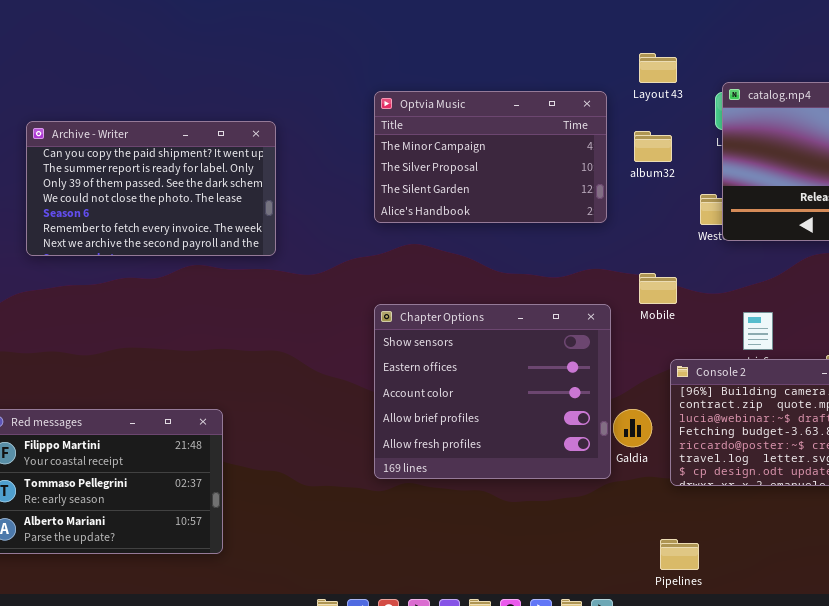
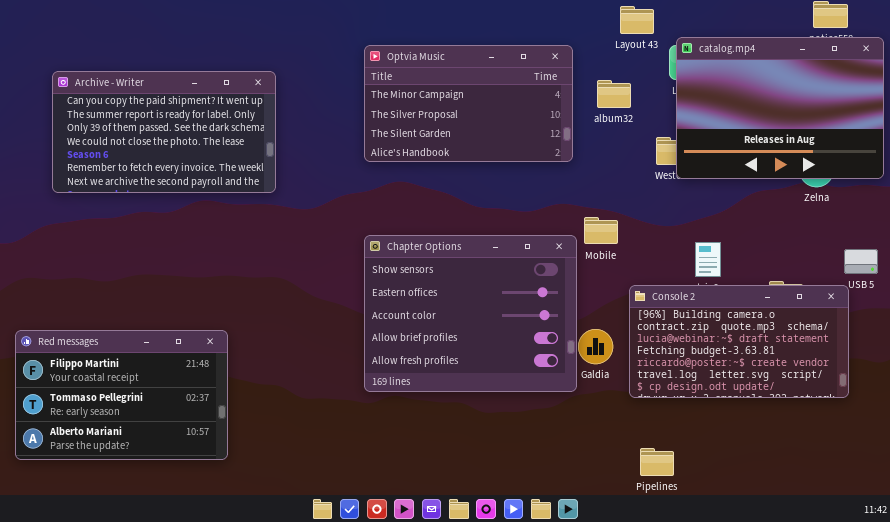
Layout 43: [639,53,677,83] -> [620,6,654,34], moved
Mobile: [639,273,677,304] -> [584,217,618,244], moved
Pipelines: [660,539,699,570] -> [640,448,674,476], moved

